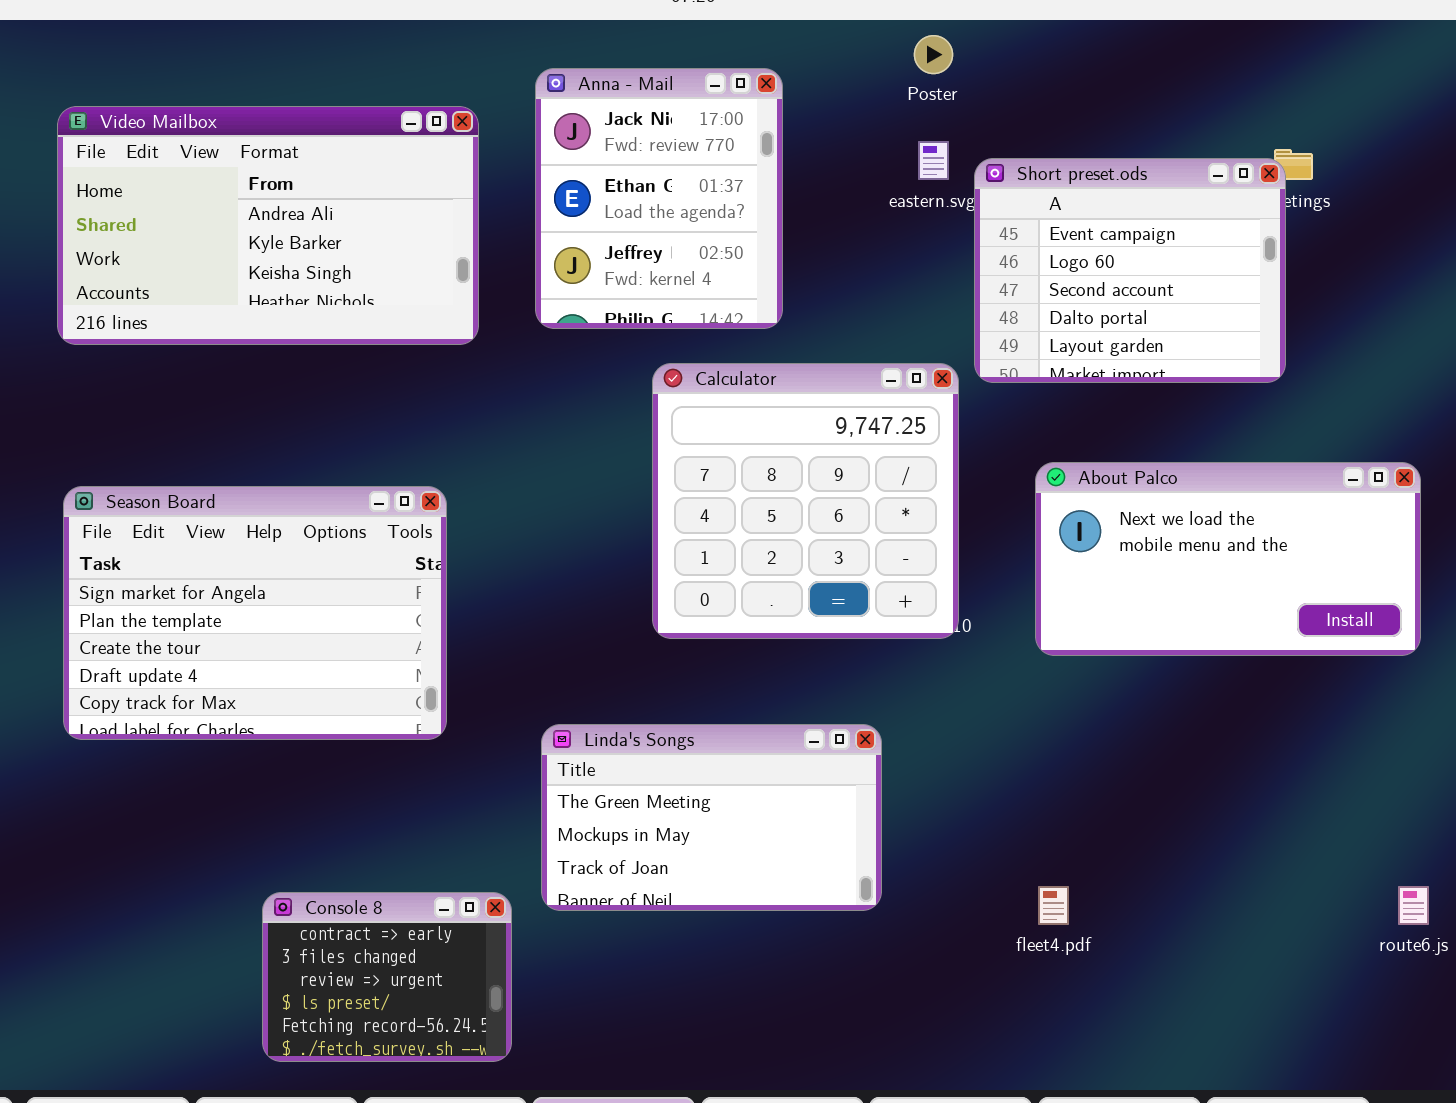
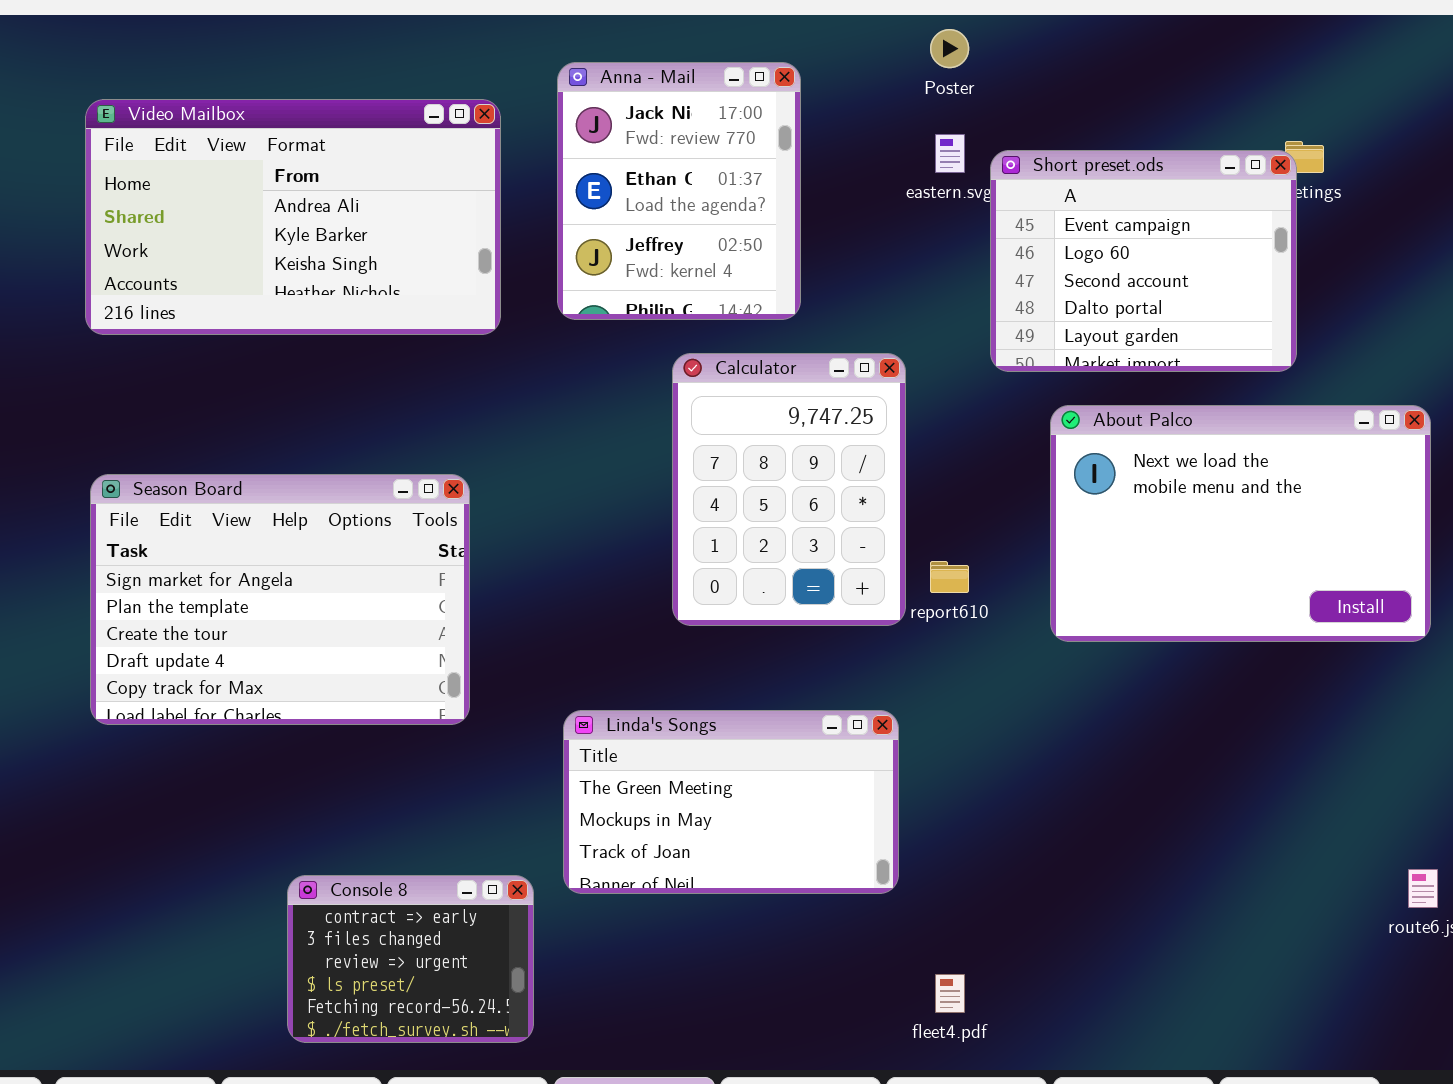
Calculator: [652,363,959,639] -> [672,353,906,626], resized
About Palco: [1035,462,1421,656] -> [1050,405,1431,642], resized
fleet4.pdf: [1038,886,1069,925] -> [935,974,965,1013], moved

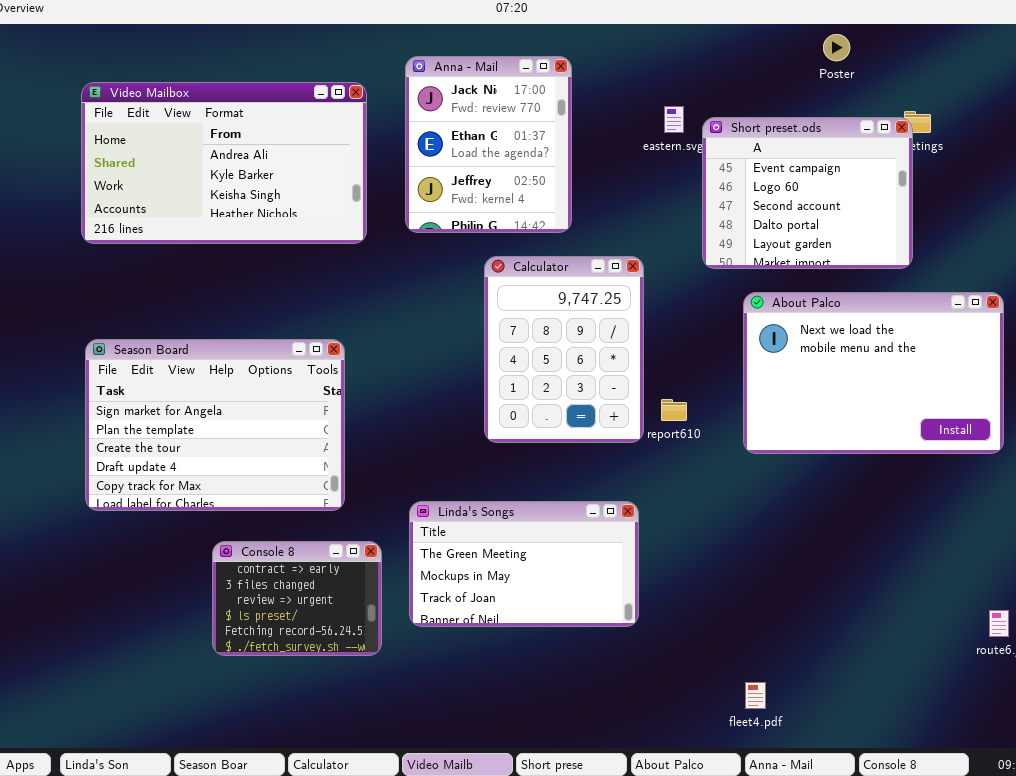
Poster: [930,29,969,68] -> [823,34,850,61], moved
Console 8: [287,875,534,1043] -> [212,541,382,656], moved
fleet4.pdf: [935,974,965,1013] -> [745,682,766,709], moved

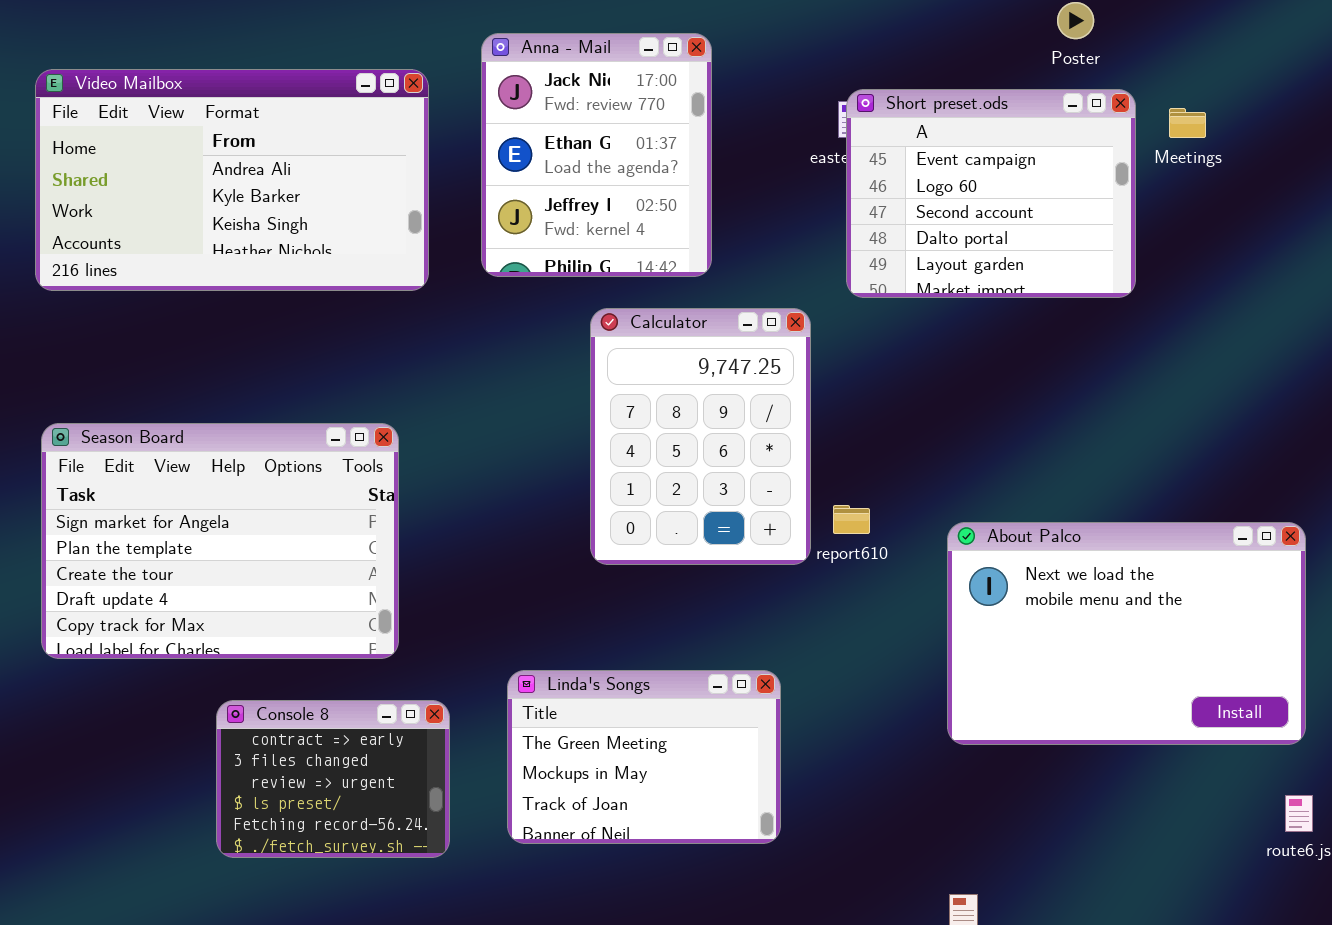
Short preset.ods: [702,117,913,269] -> [846,89,1136,298], moved
About Palco: [743,292,1004,454] -> [947,522,1306,745], moved
Linda's Songs: [409,501,639,627] -> [507,670,781,844], moved, resized

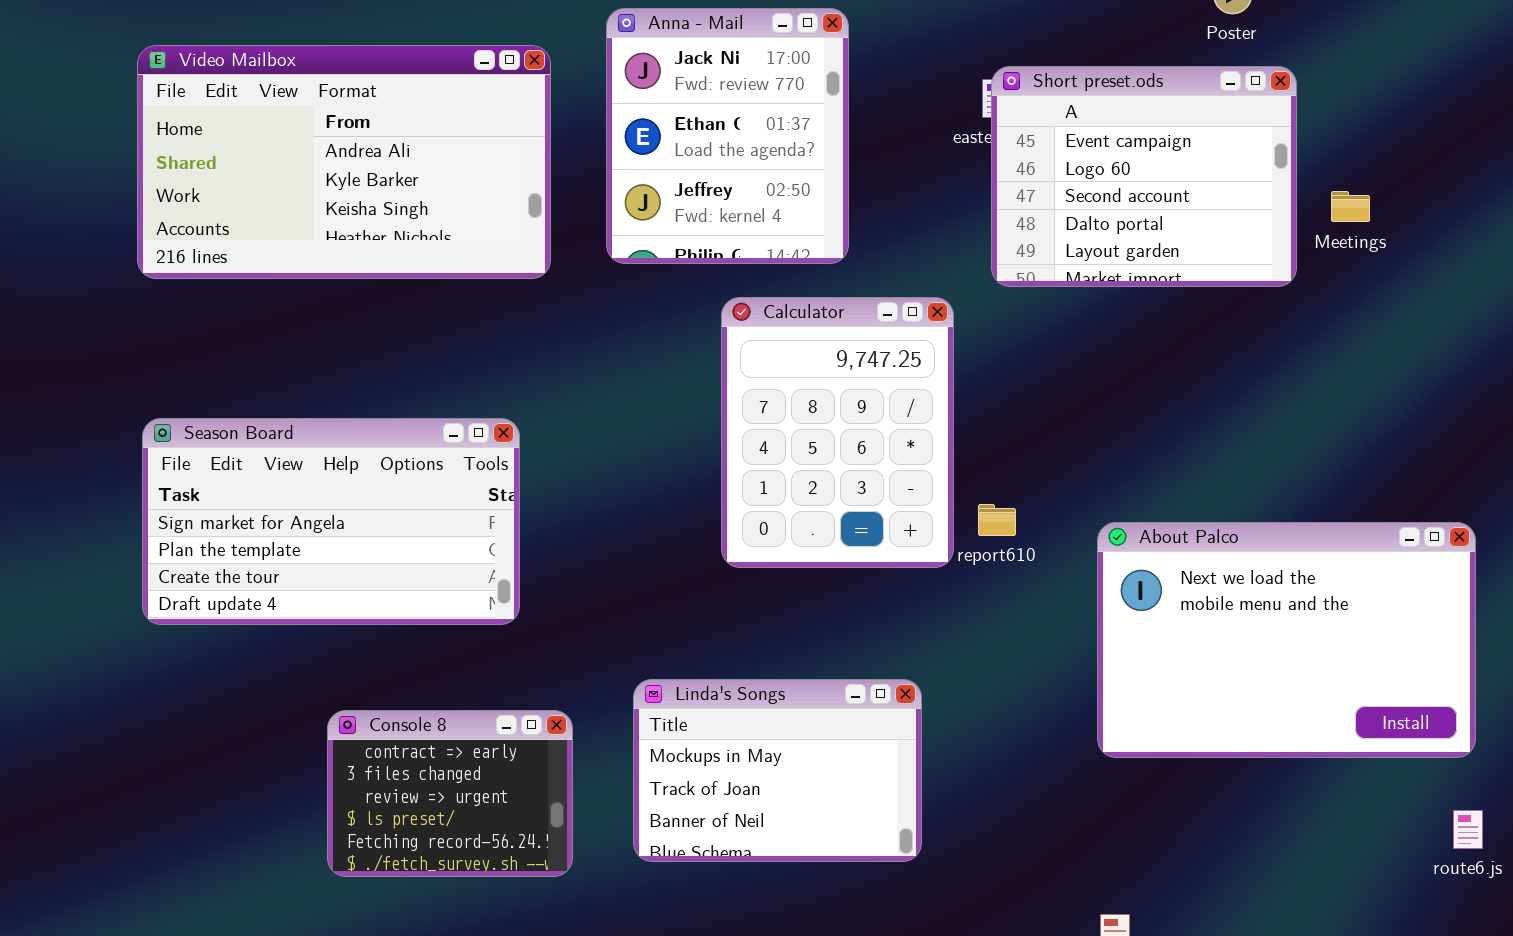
Meetings: [1169,108,1206,138] -> [1331,191,1370,222], moved
Season Board: [41,423,399,659] -> [142,418,520,625], resized
Linda's Songs: [507,670,781,844] -> [633,679,922,862], scrolled down 1 row

